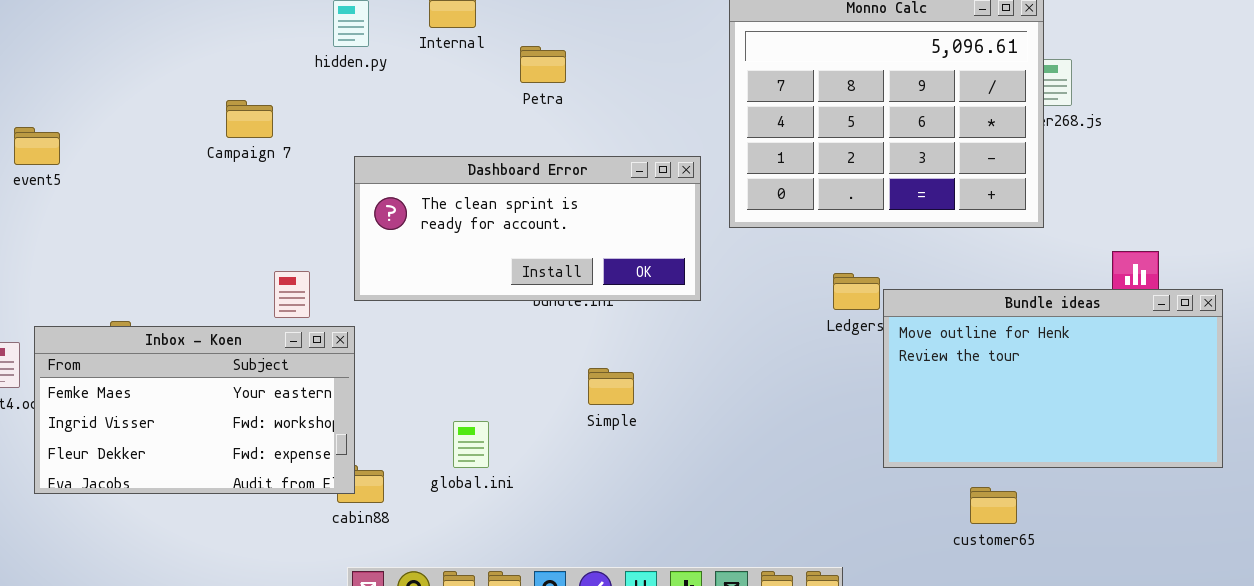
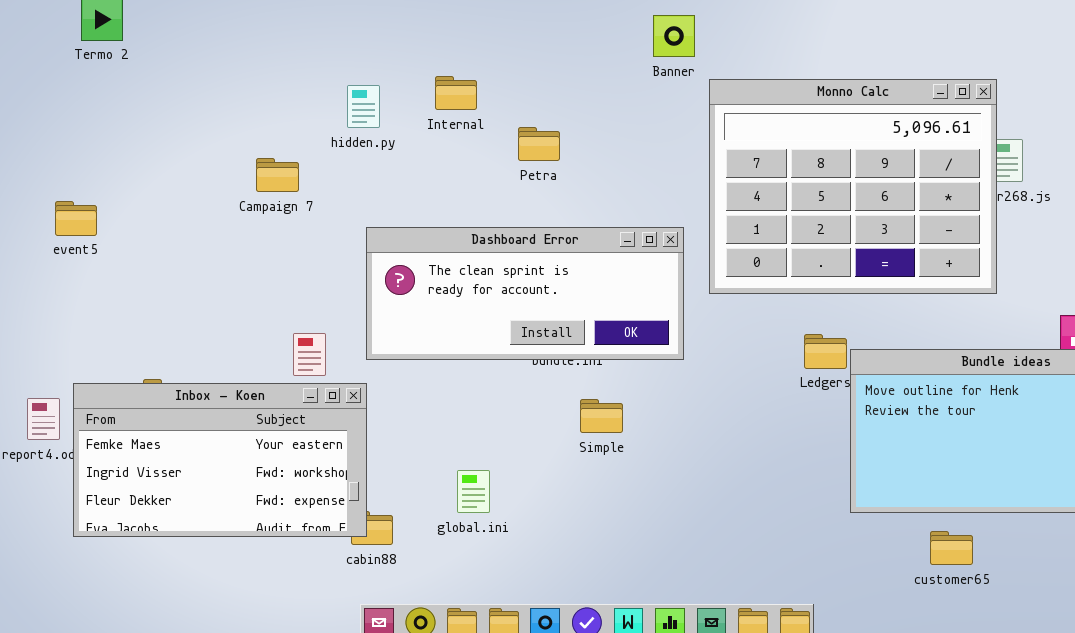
Campaign 7: [226,100,273,138] -> [256,158,299,192], moved
Simple: [588,368,634,405] -> [580,399,623,433], moved

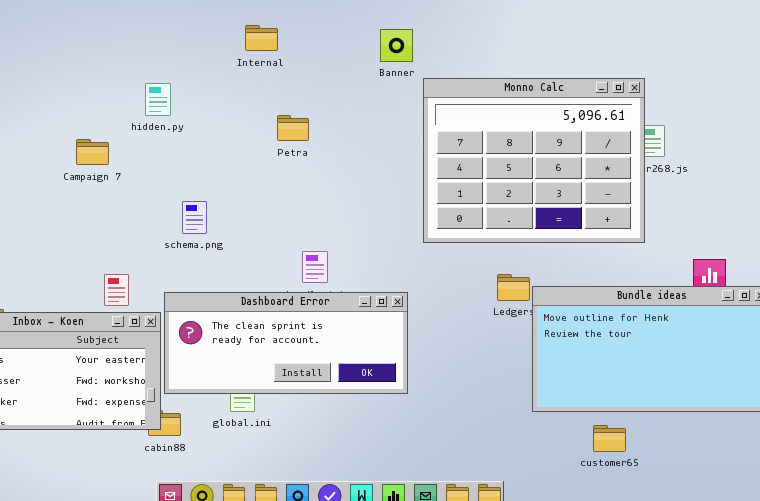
Internal: [435,76,477,110] -> [245,25,278,51], moved
Dashboard Error: [366,227,684,360] -> [164,292,408,394], moved

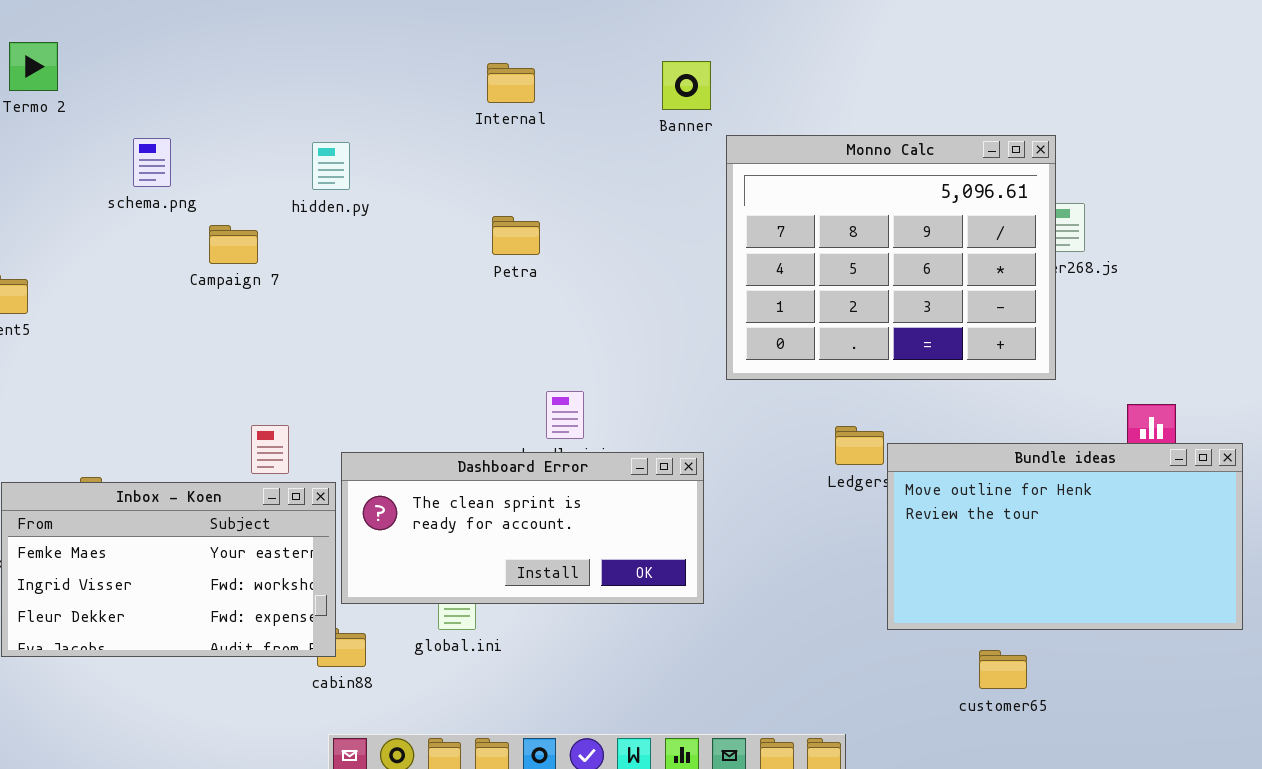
Internal: [245,25,278,51] -> [487,63,535,103], moved
Petra: [277,115,309,141] -> [492,216,540,255], moved
schema.png: [182,201,207,234] -> [133,138,171,187], moved

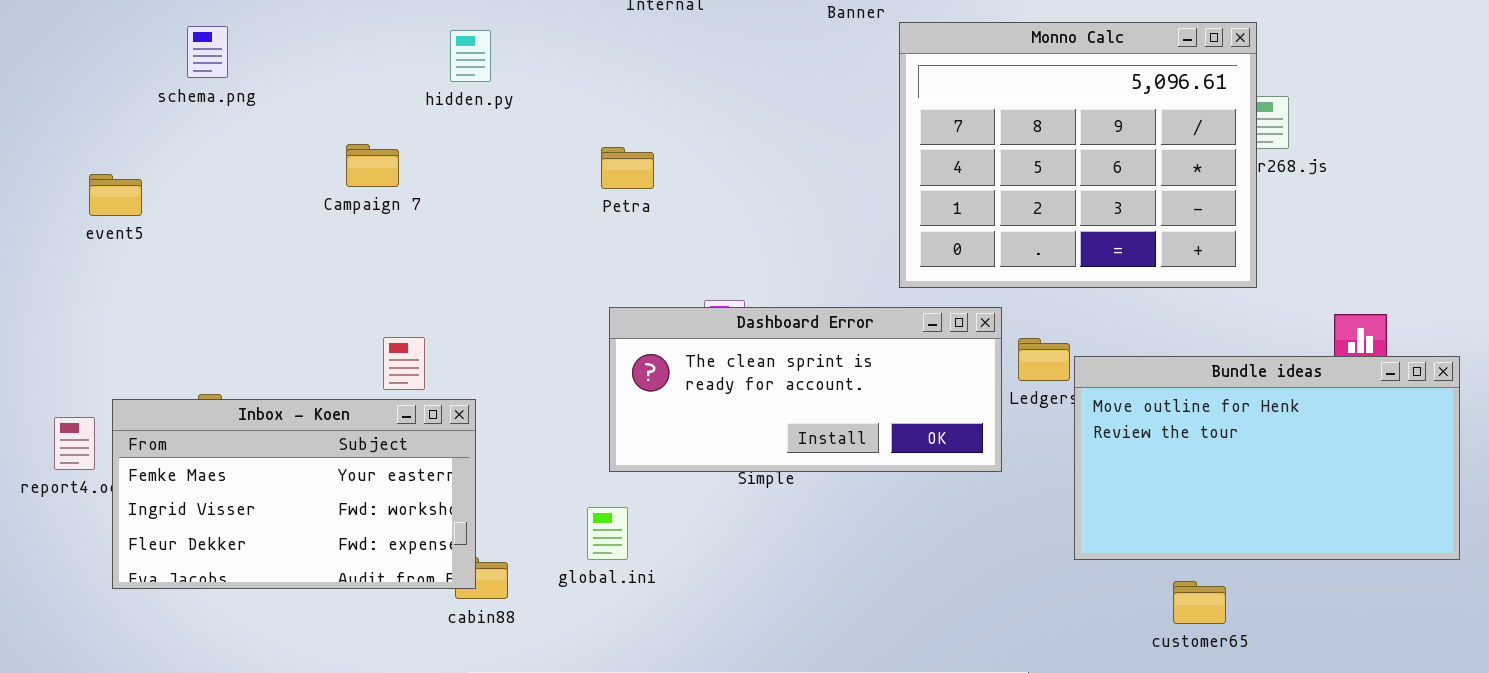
schema.png: [133,138,171,187] -> [187,26,228,78], moved
Petra: [492,216,540,255] -> [601,147,654,189], moved
Campaign 7: [209,225,258,264] -> [346,144,399,187], moved
Dashboard Error: [341,452,704,604] -> [609,307,1002,472], moved

